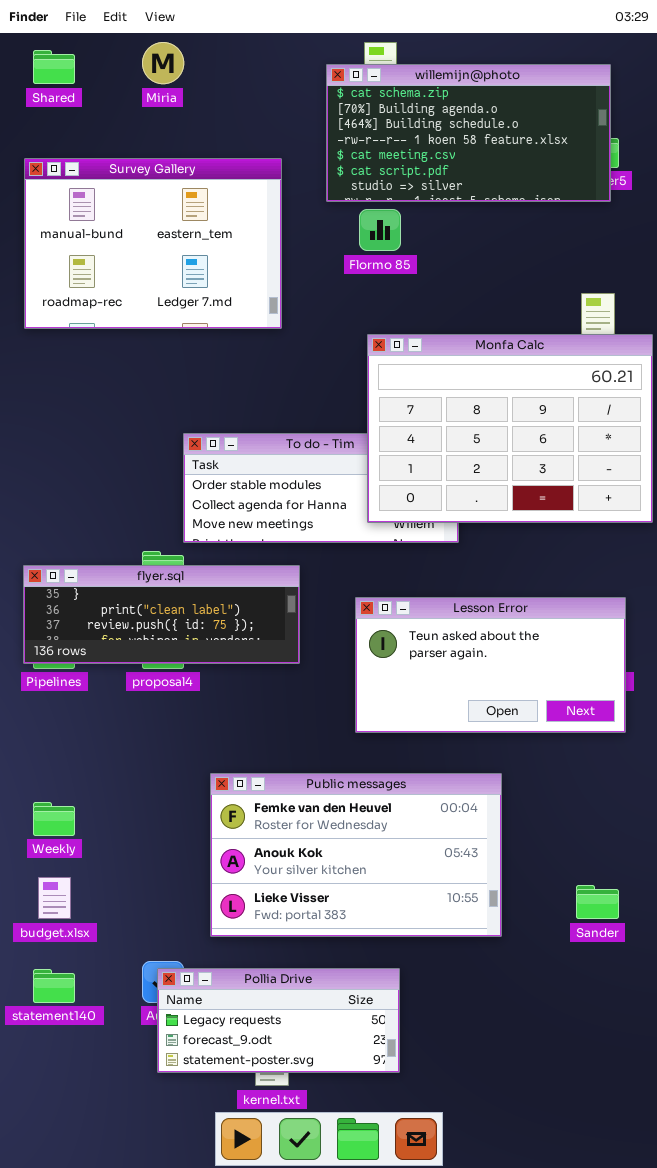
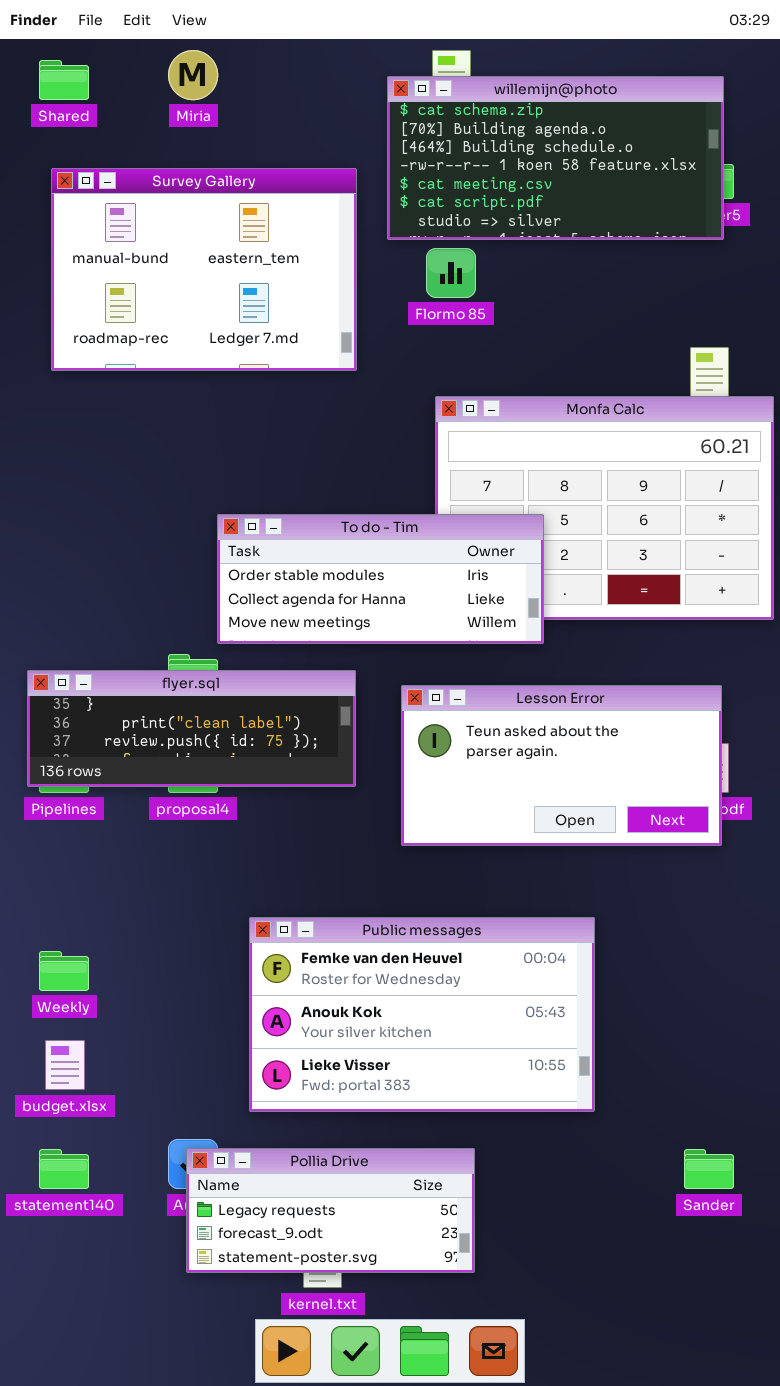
Survey Gallery: [24,158,282,329] -> [51,168,357,371], moved
To do - Tim: [183,433,459,543] -> [217,514,544,644], raised
Lesson Error: [355,597,626,733] -> [401,685,722,846], moved
Sander: [576,885,619,919] -> [684,1149,734,1189], moved

